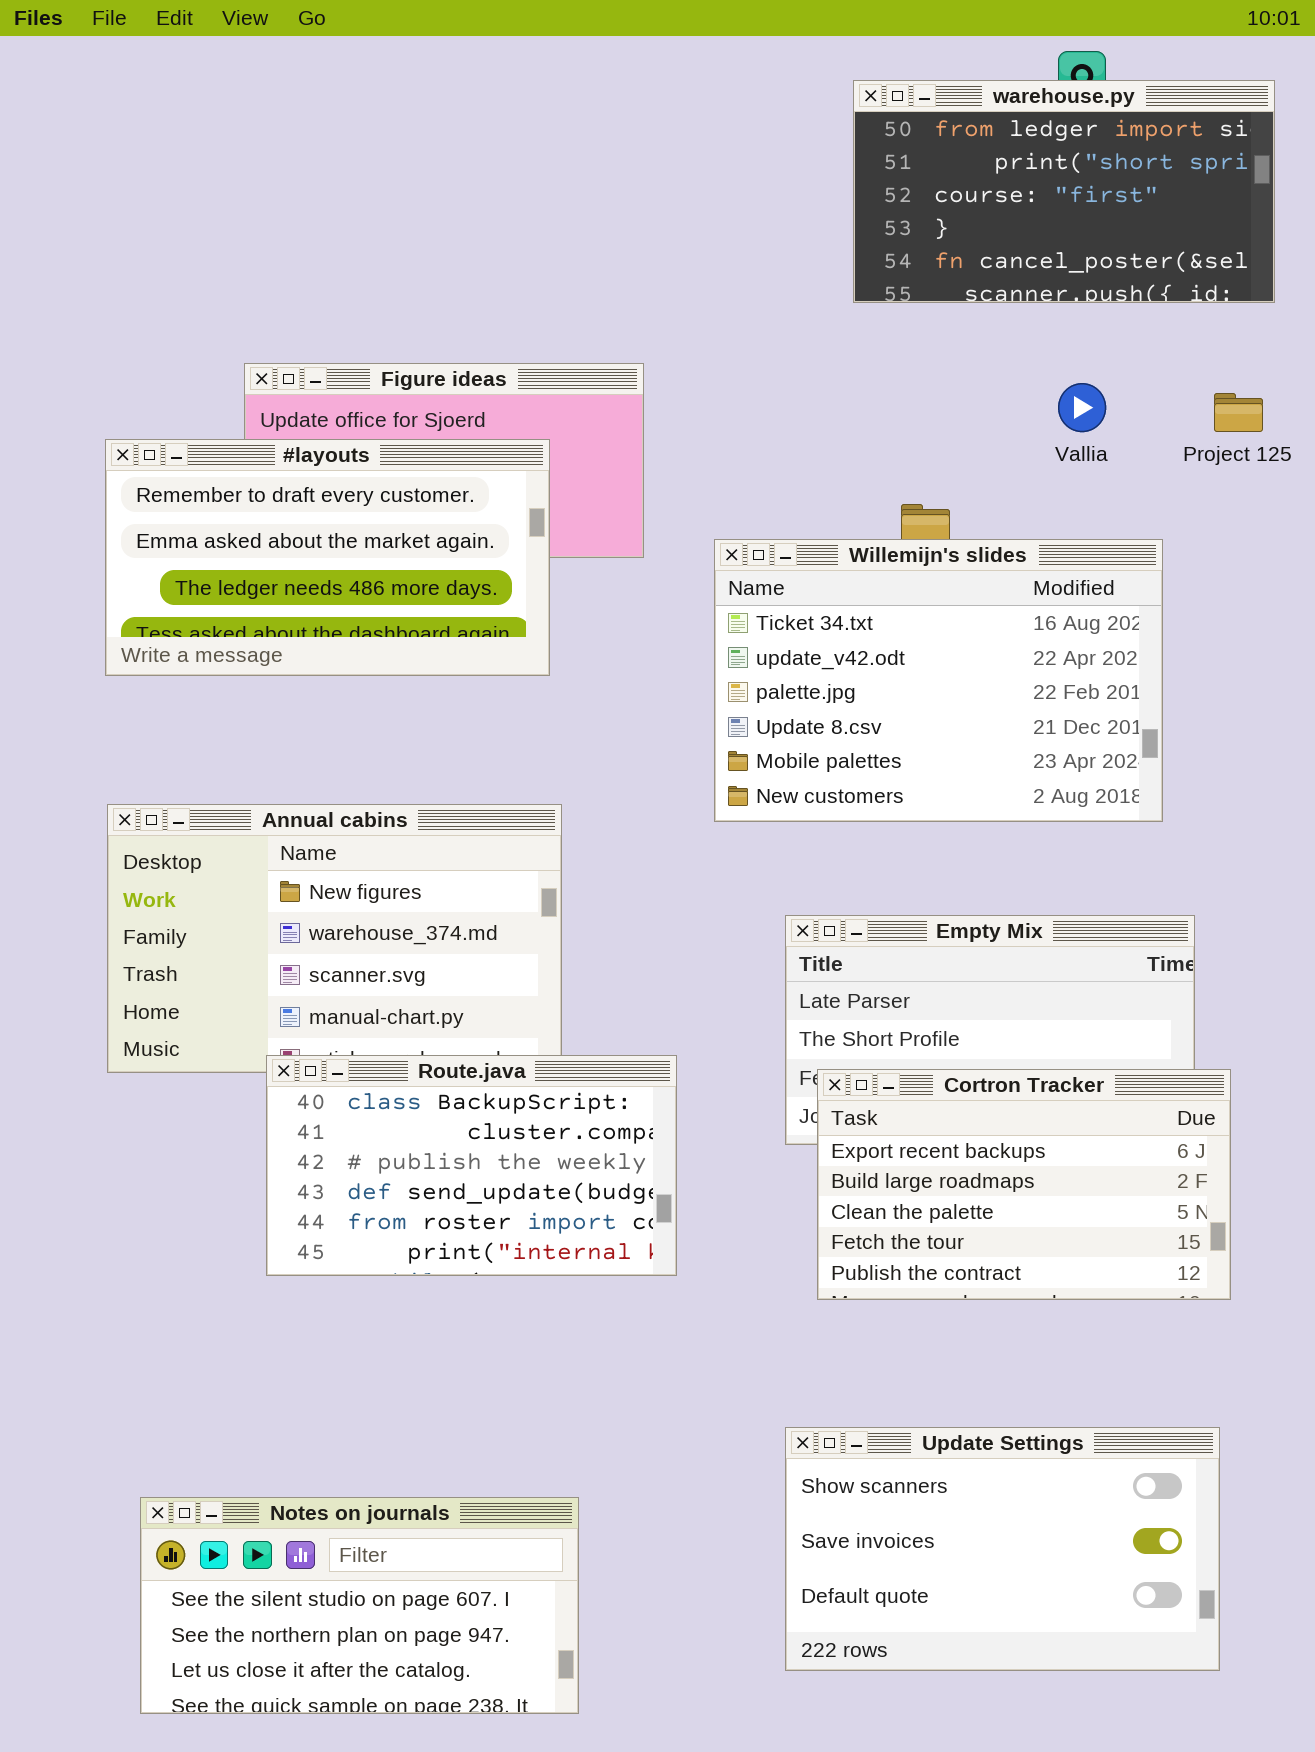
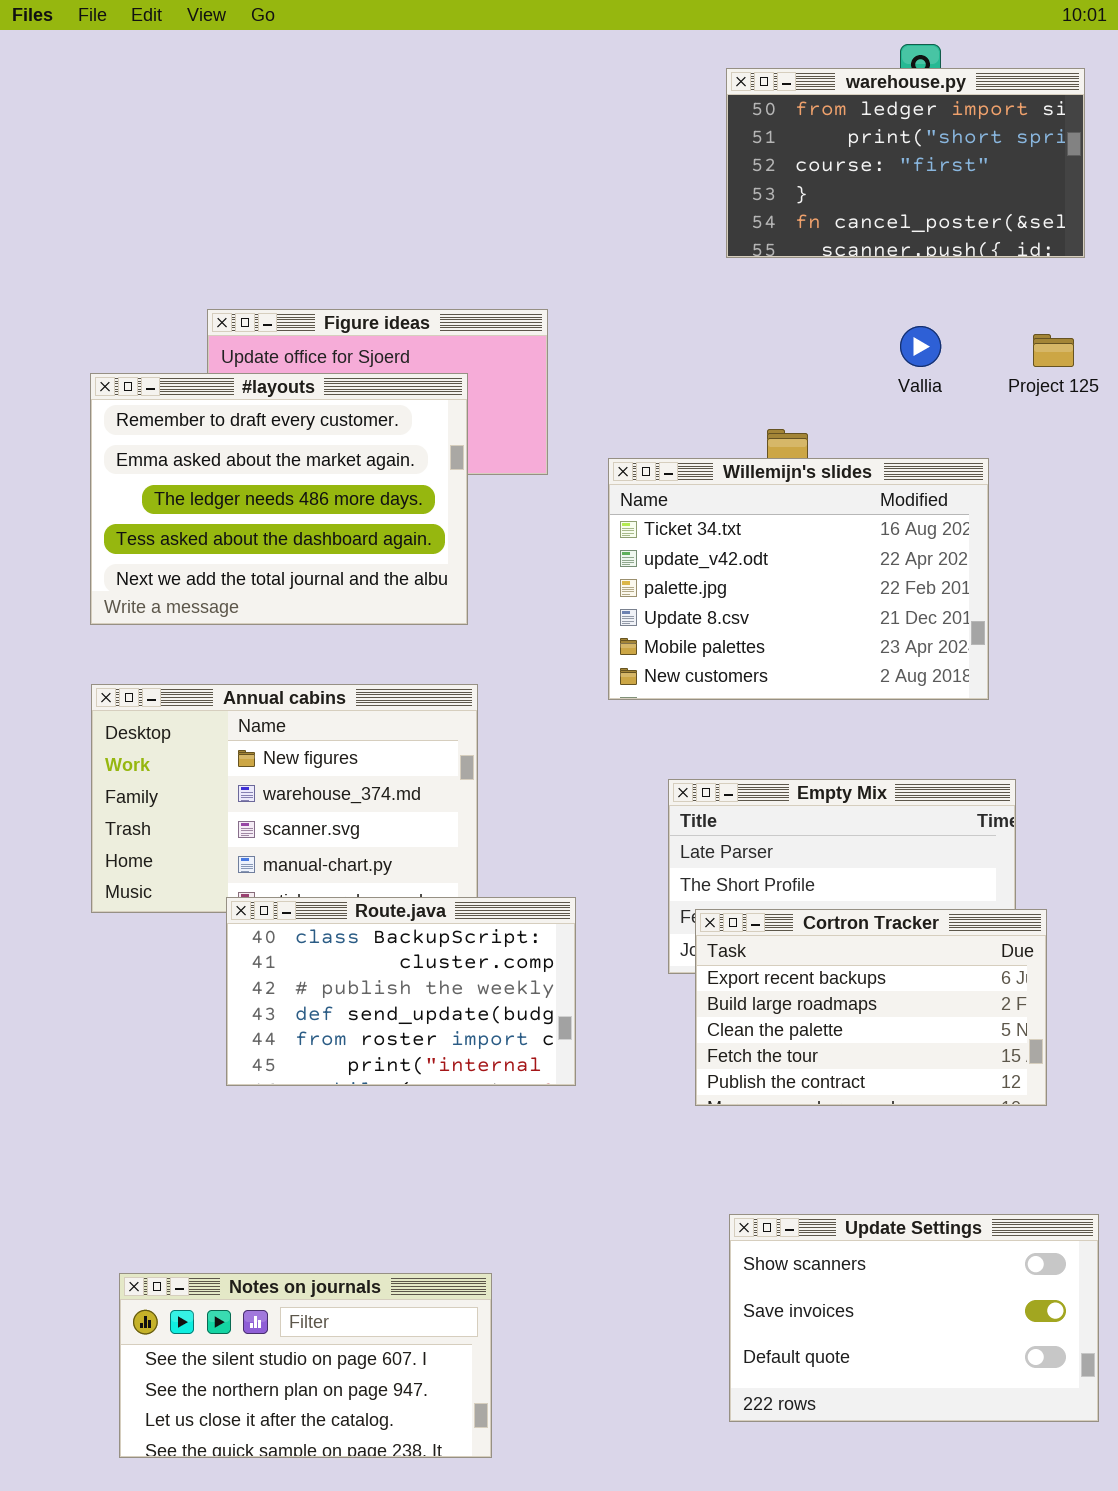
#layouts: [105,439,550,676] -> [90,373,468,625], resized
Update Settings: [785,1427,1220,1671] -> [729,1214,1099,1422], moved

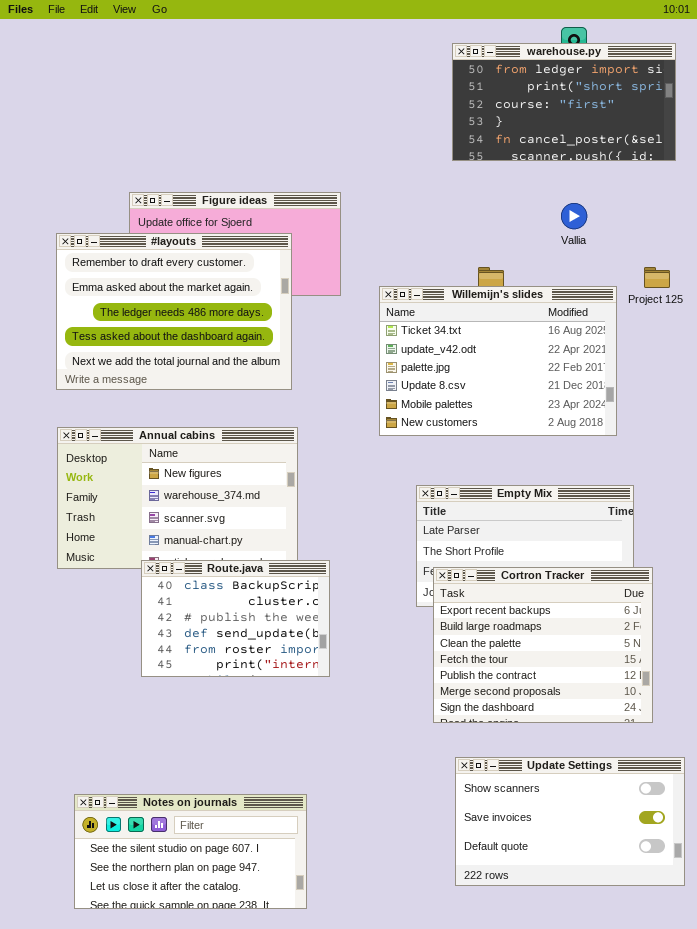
Project 125: [1033,334,1074,367] -> [644,267,670,288], moved
Route.java: [226,897,576,1086] -> [141,560,330,677], resized
Cortron Tracker: [695,909,1047,1106] -> [433,567,653,723], resized

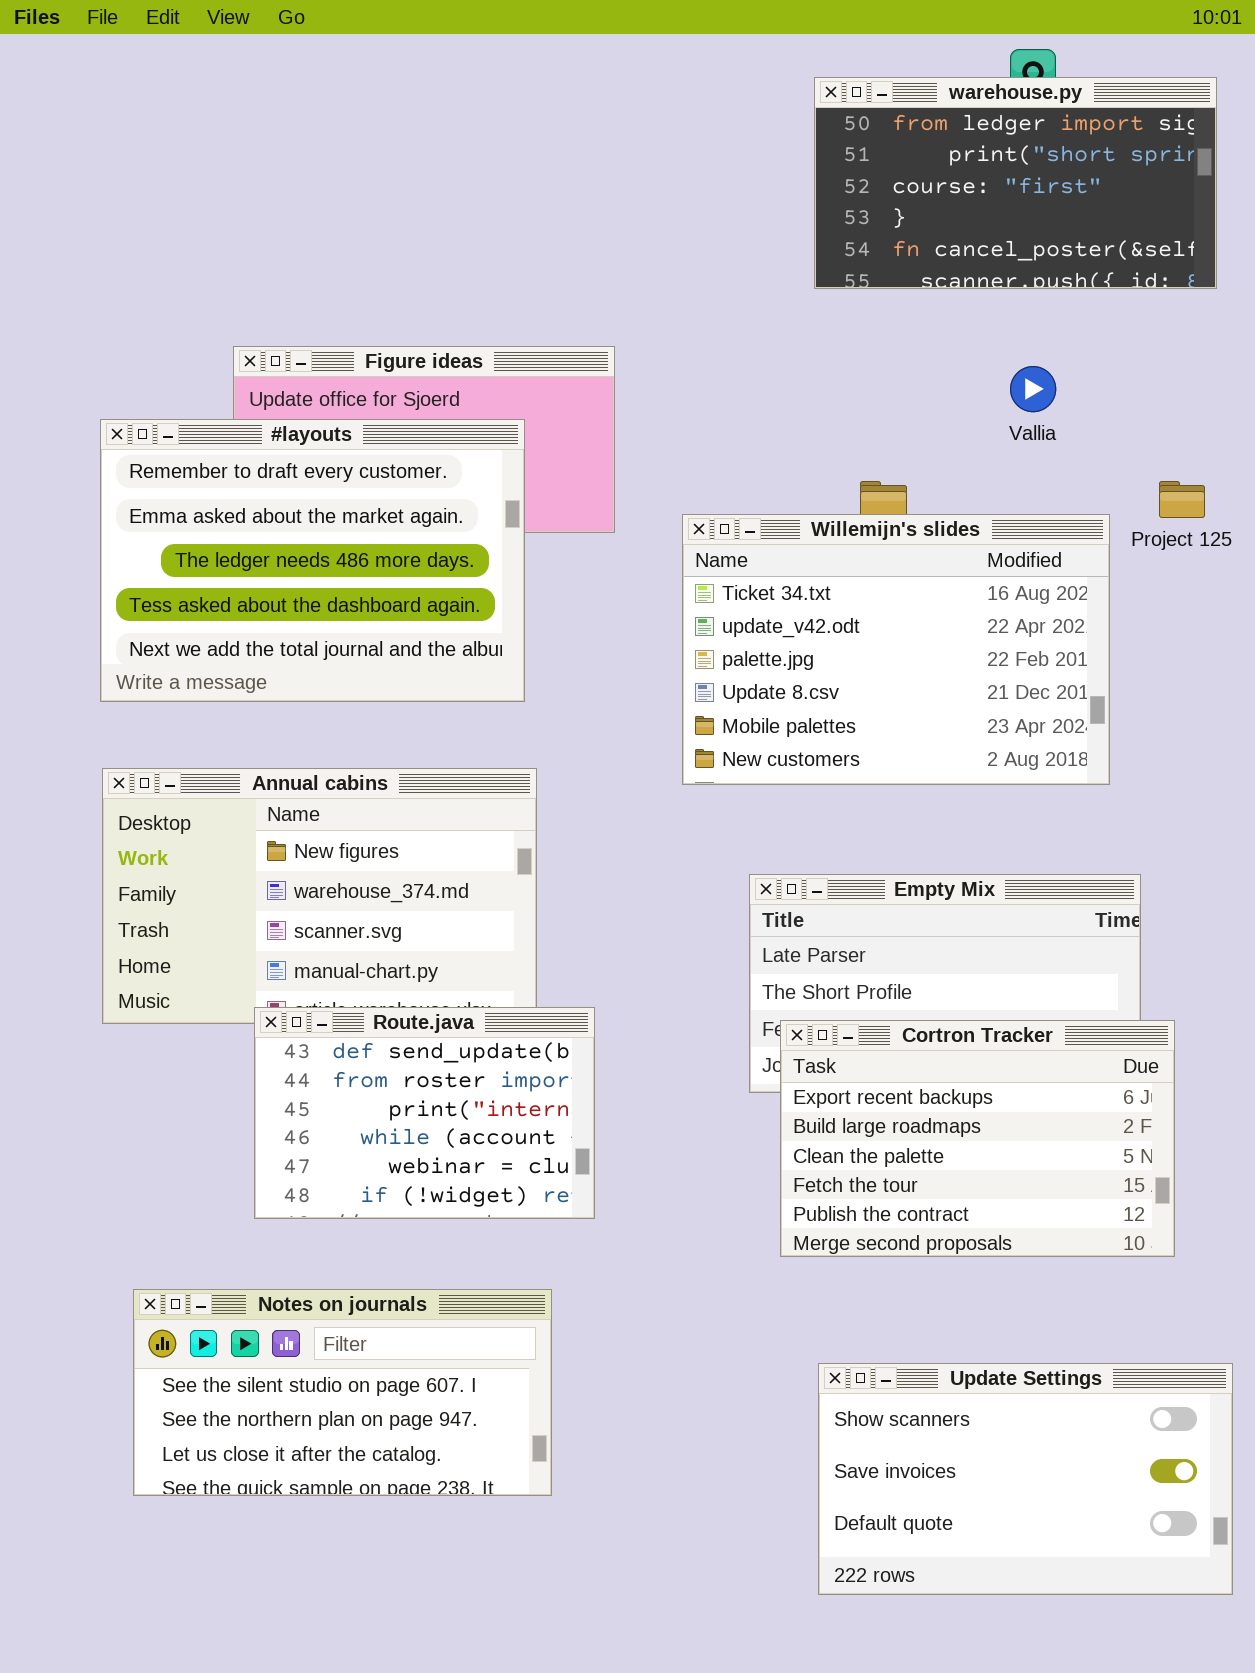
Route.java: [141,560,330,677] -> [254,1007,595,1219], scrolled down 3 rows
Cortron Tracker: [433,567,653,723] -> [780,1020,1175,1257], resized
Notes on journals: [74,794,307,909] -> [133,1289,552,1496], moved

